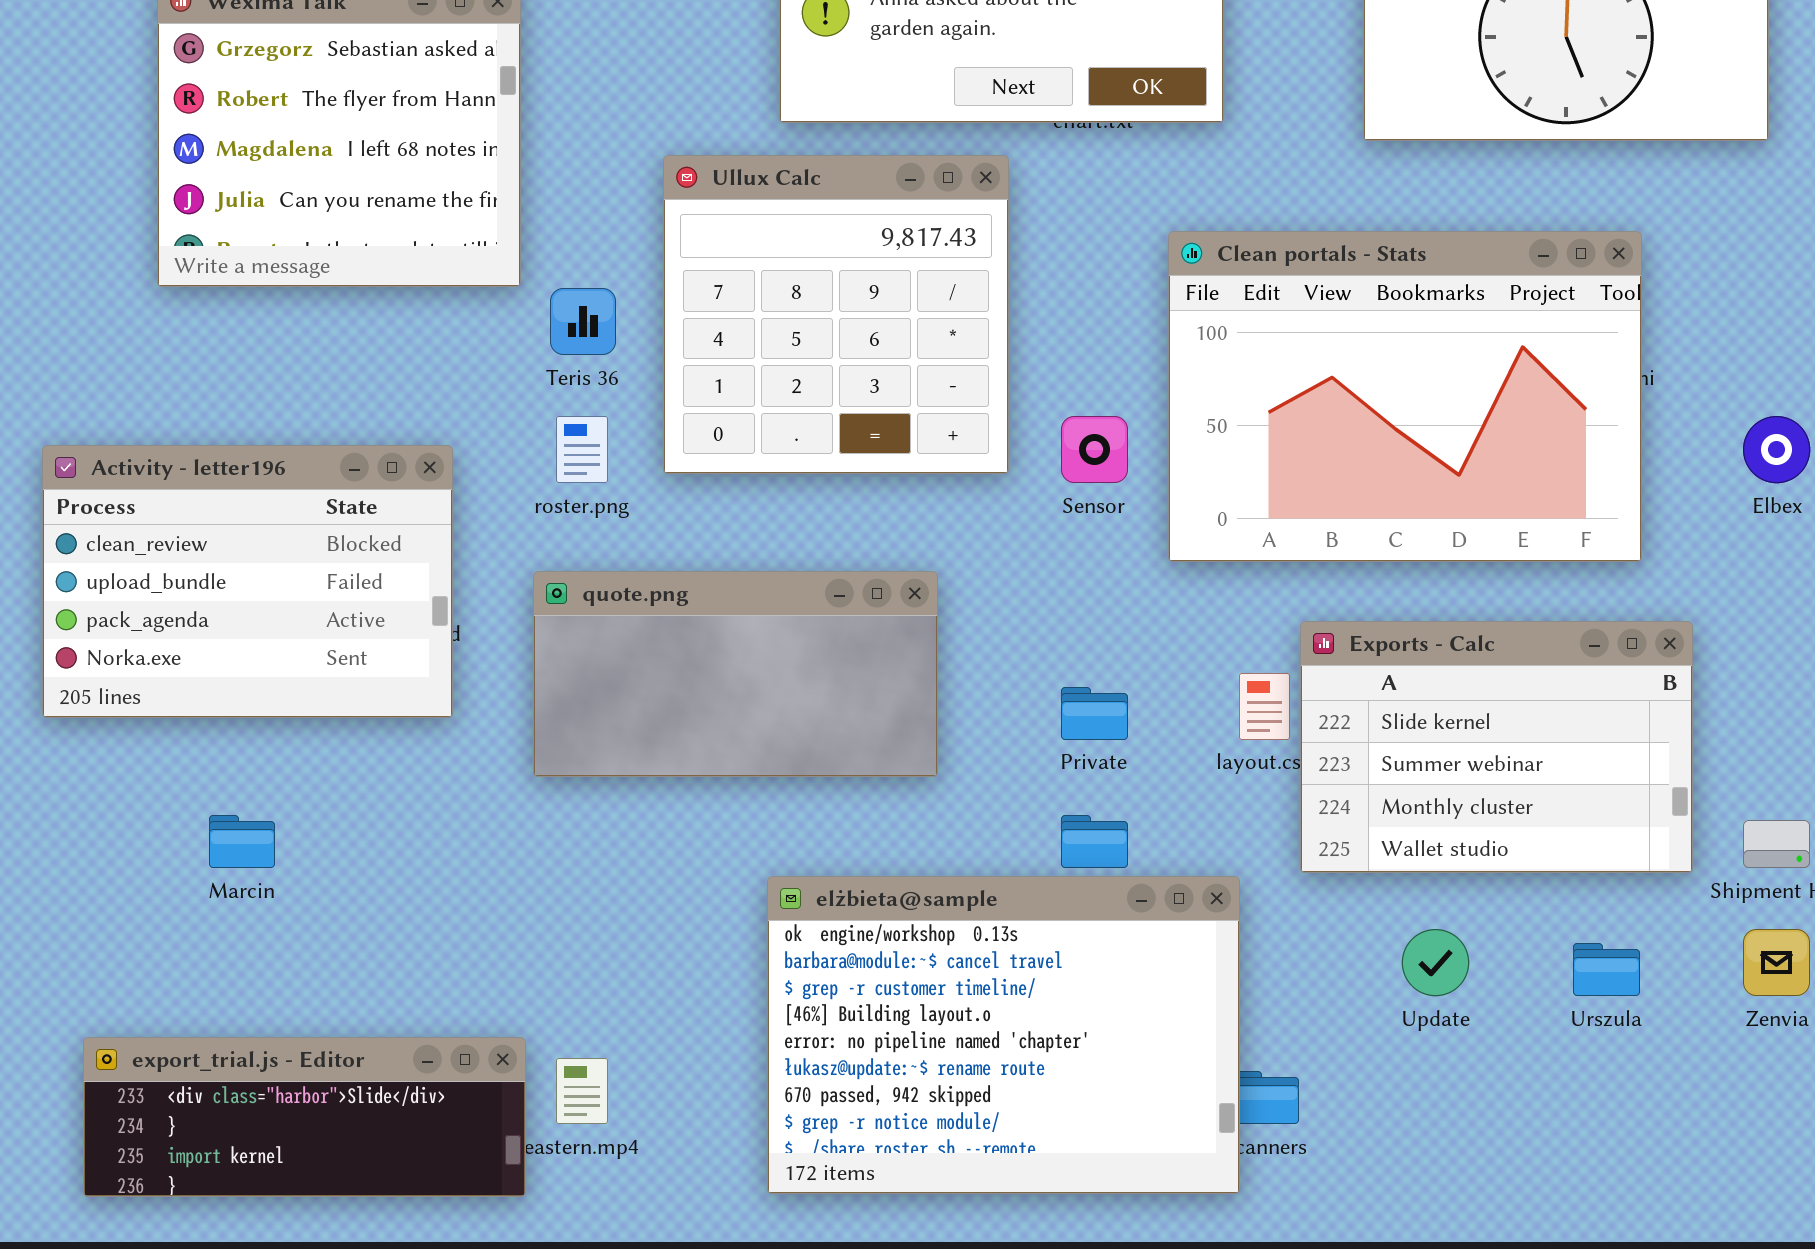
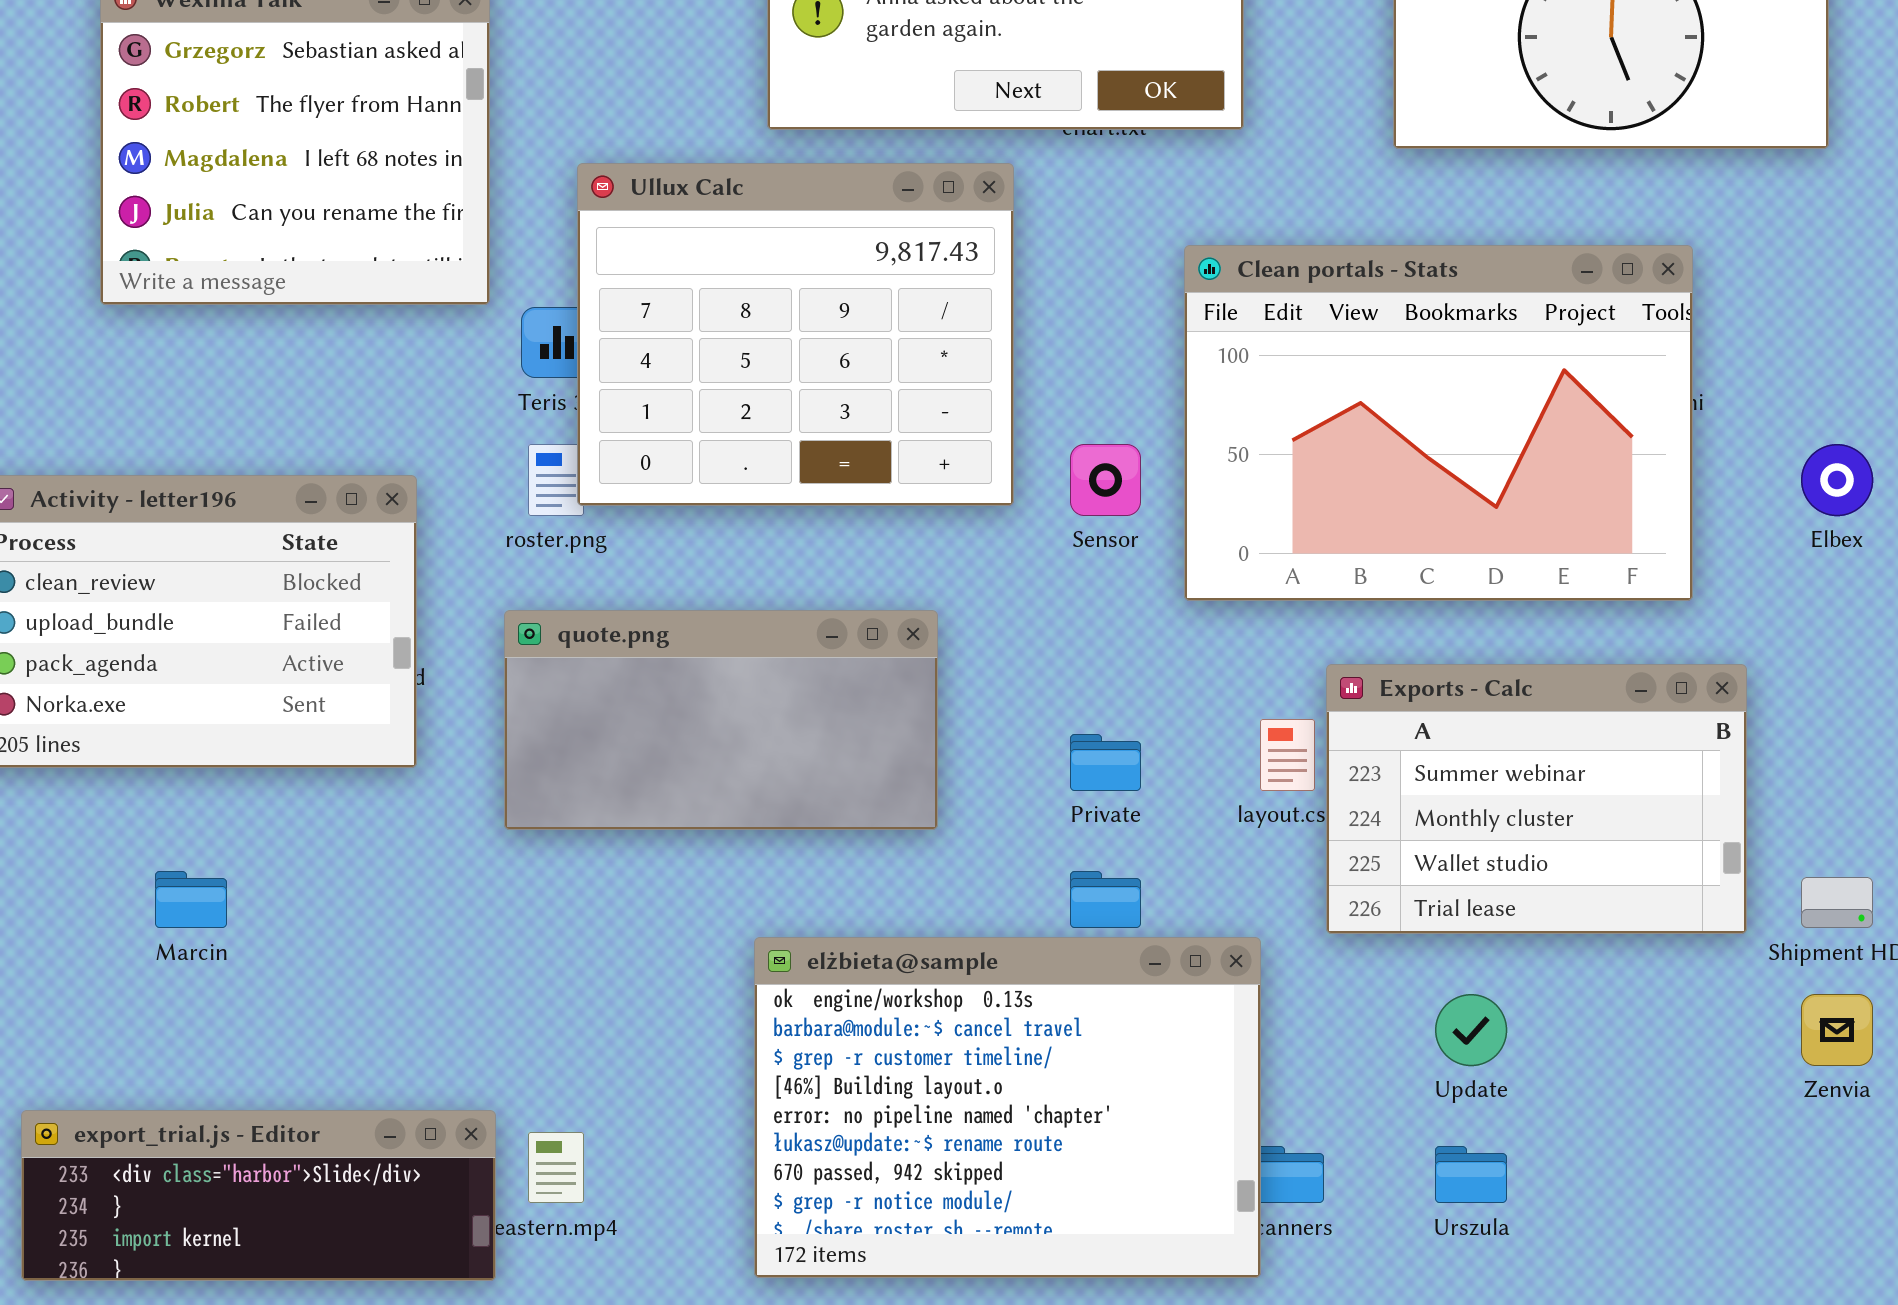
Ullux Calc: [663,155,1009,474] -> [577,163,1014,506], resized
Exports - Calc: [1300,621,1693,873] -> [1326,664,1747,934], scrolled down 1 row
Urszula: [1573,943,1640,996] -> [1435,1146,1507,1203], moved

